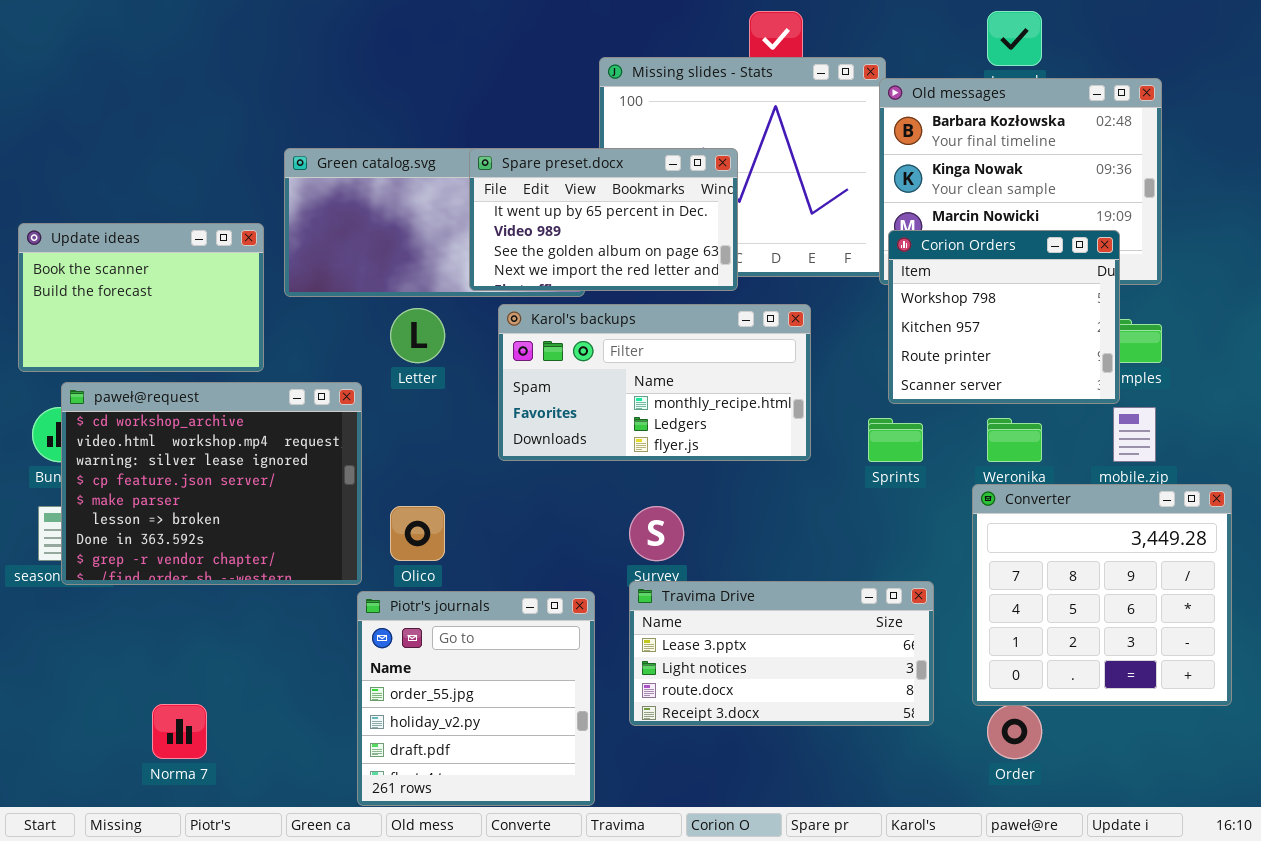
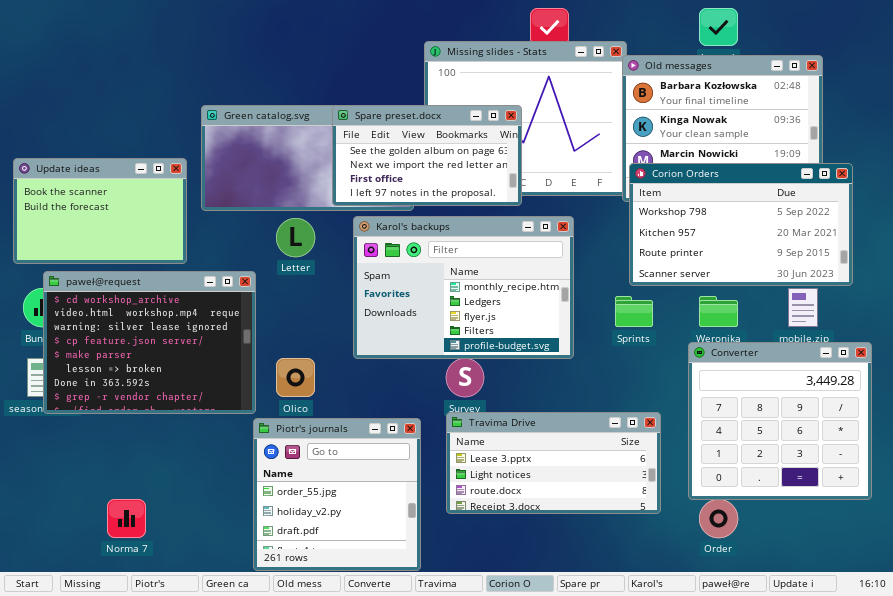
Spare preset.docx: [469,148,738,291] -> [332,105,522,206], scrolled down 2 rows
Corion Orders: [888,230,1120,404] -> [629,163,853,286], resized
Karol's backups: [498,304,811,461] -> [353,216,574,359], resized

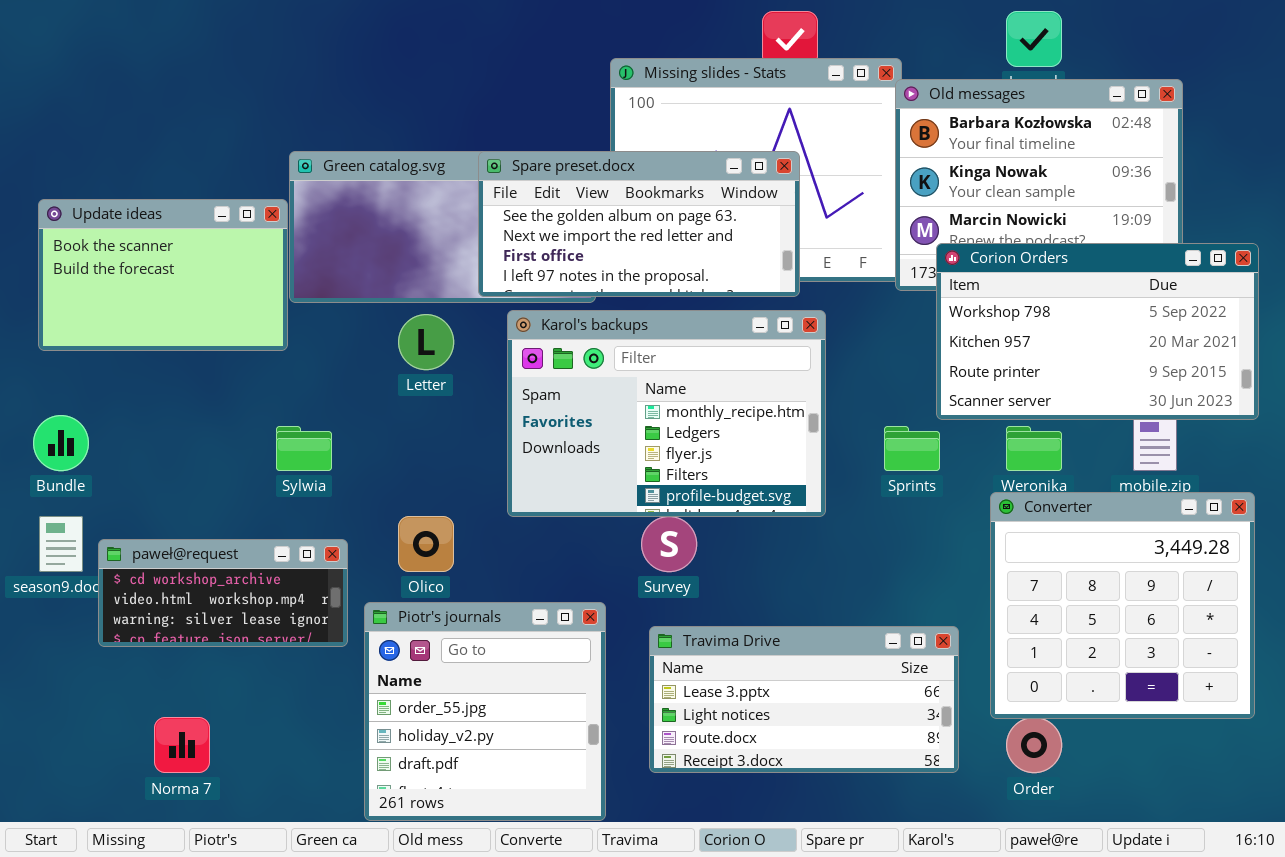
Spare preset.docx: [332,105,522,206] -> [478,151,800,297], resized
Update ideas: [13,158,187,264] -> [38,199,288,351], moved
Corion Orders: [629,163,853,286] -> [936,243,1259,420], moved
paweł@request: [43,271,256,414] -> [98,539,348,647], moved, resized
Travima Drive: [446,412,661,514] -> [649,626,959,773], moved

